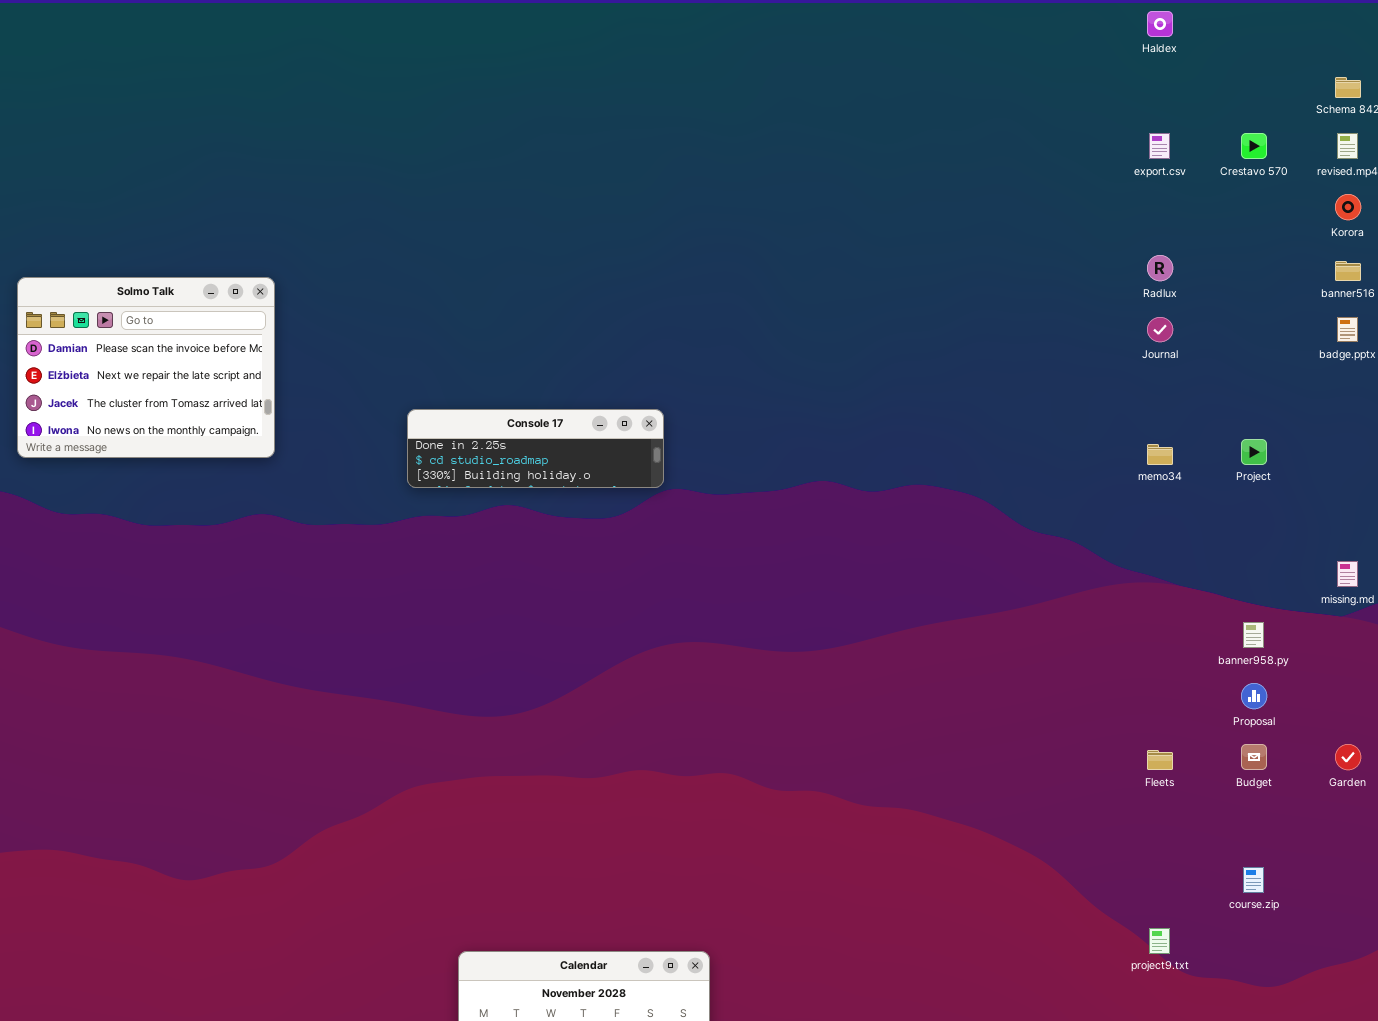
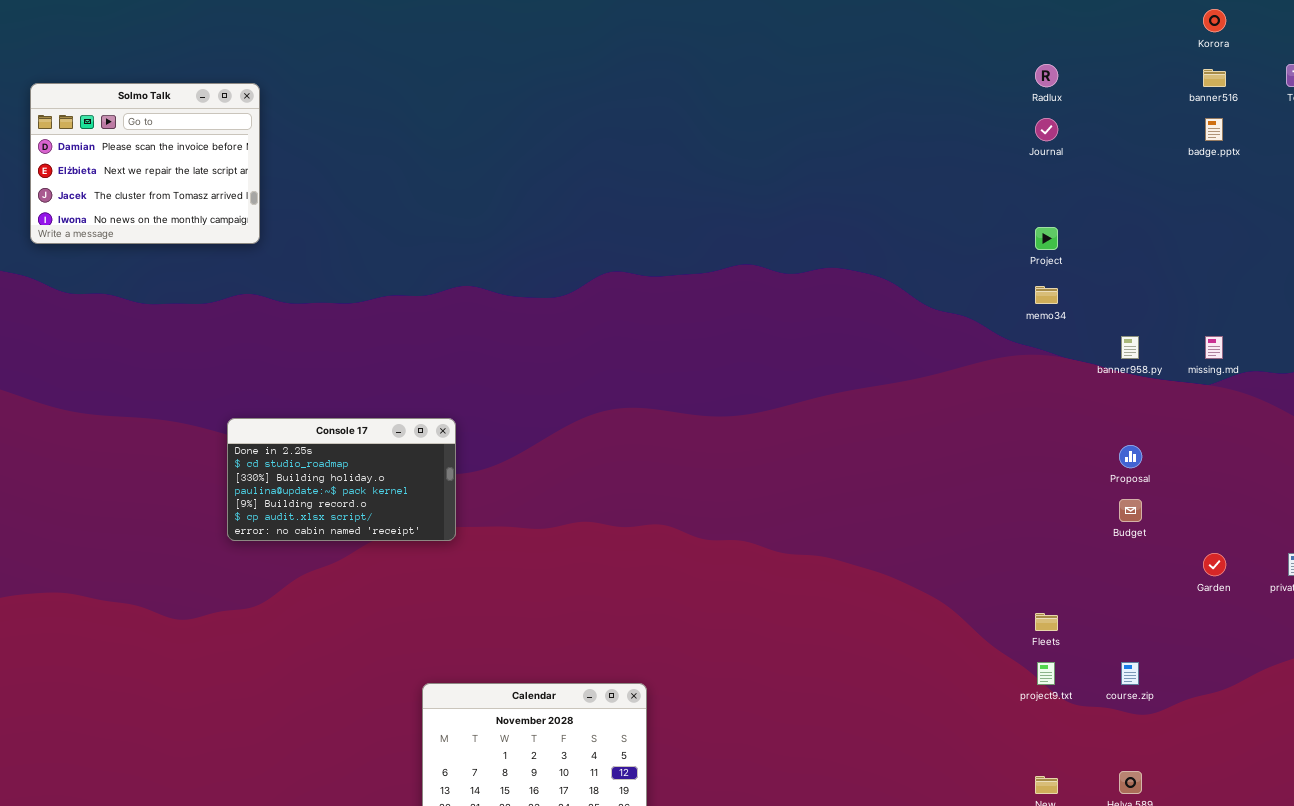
Console 17: [407,409,664,488] -> [227,418,456,541], moved, resized
Project: [1241,439,1267,465] -> [1035,227,1058,250], moved
memo34: [1147,444,1173,465] -> [1035,286,1058,304], moved
banner958.py: [1243,622,1264,648] -> [1121,336,1139,359], moved
Garden: [1335,744,1361,770] -> [1203,553,1226,576], moved
Fleets: [1147,750,1173,770] -> [1035,613,1058,631], moved
course.zip: [1243,867,1264,893] -> [1121,662,1139,685], moved

